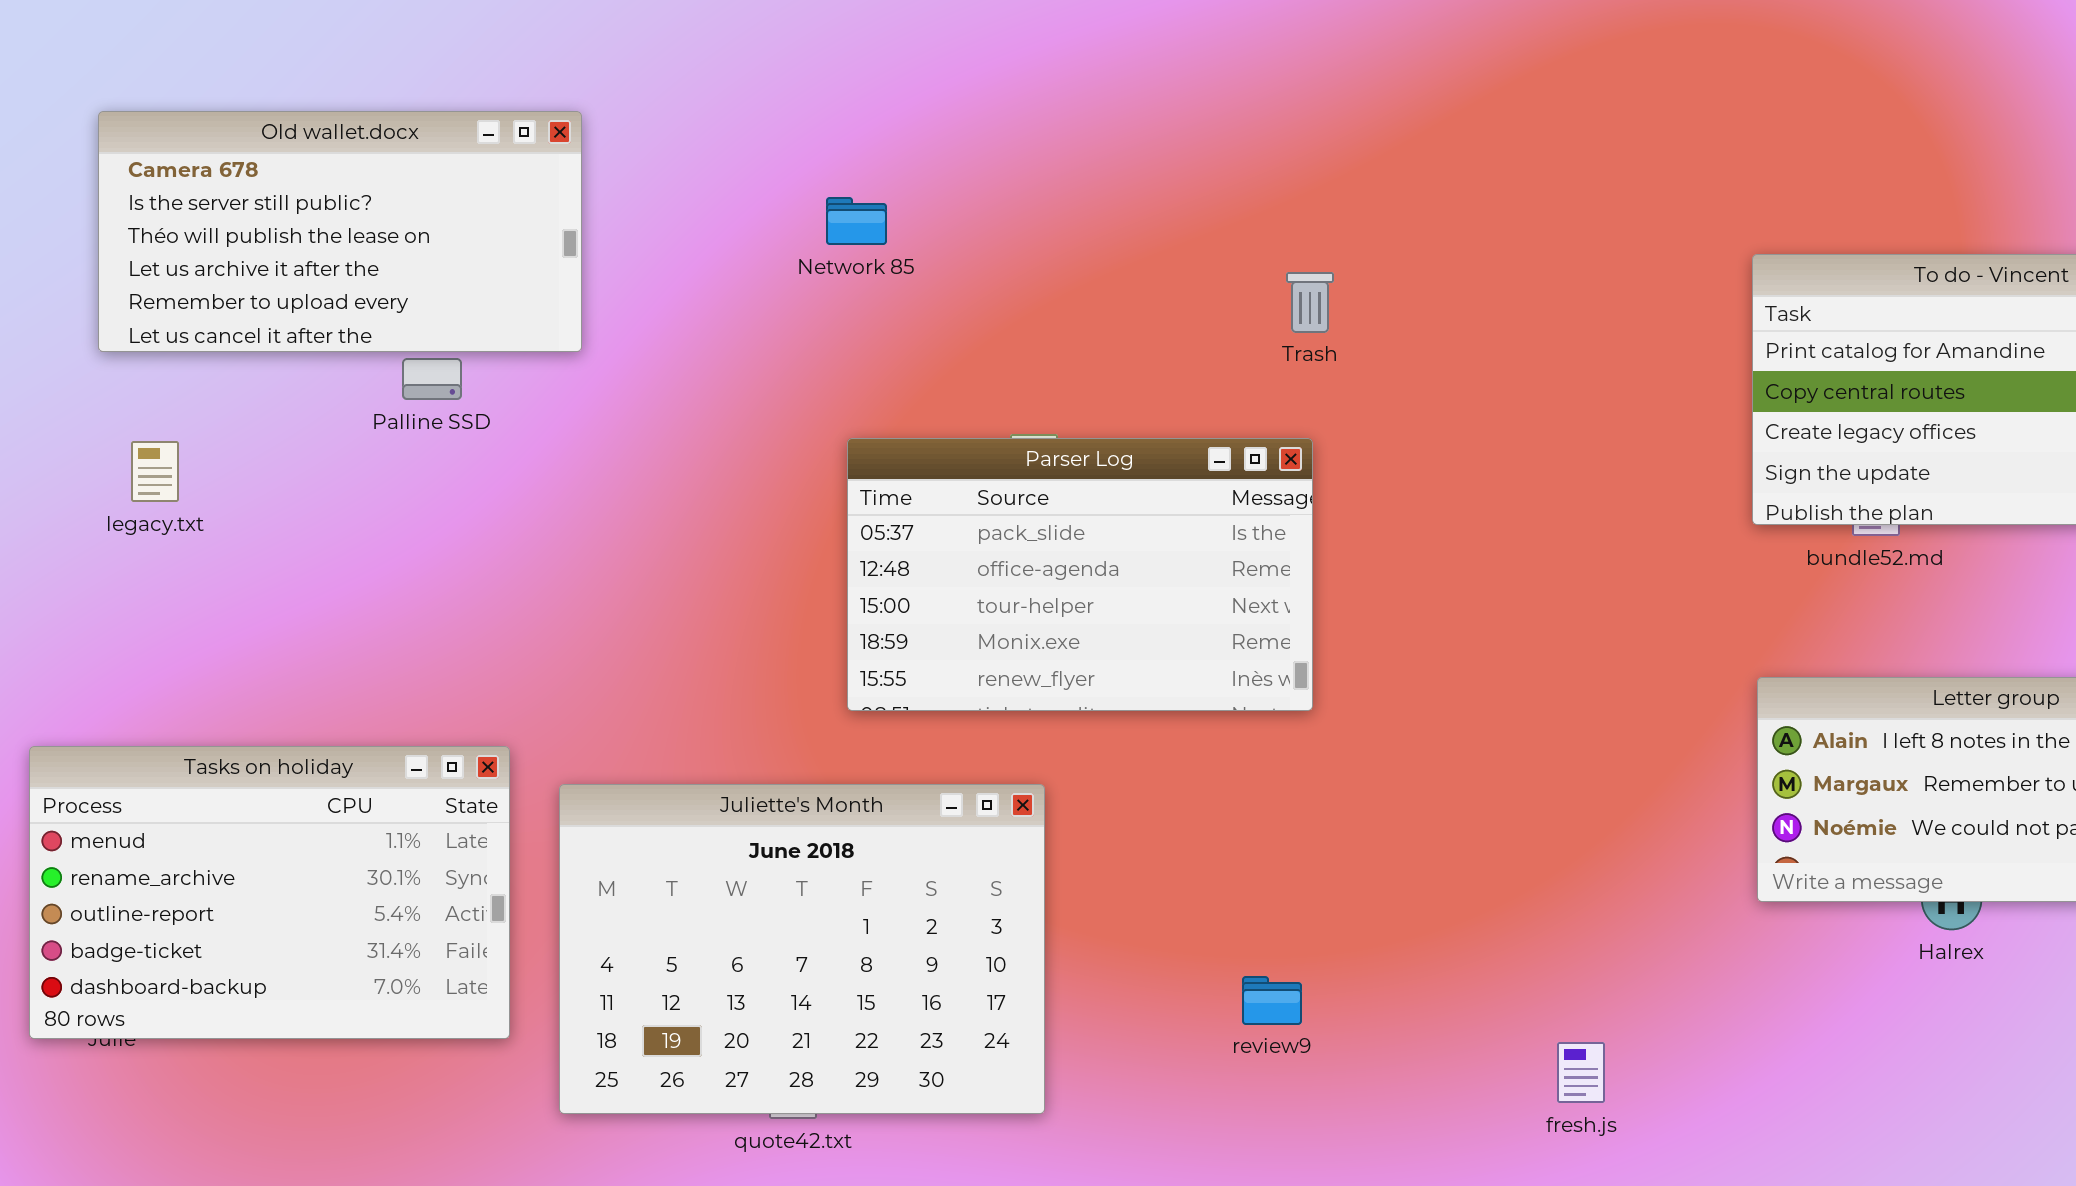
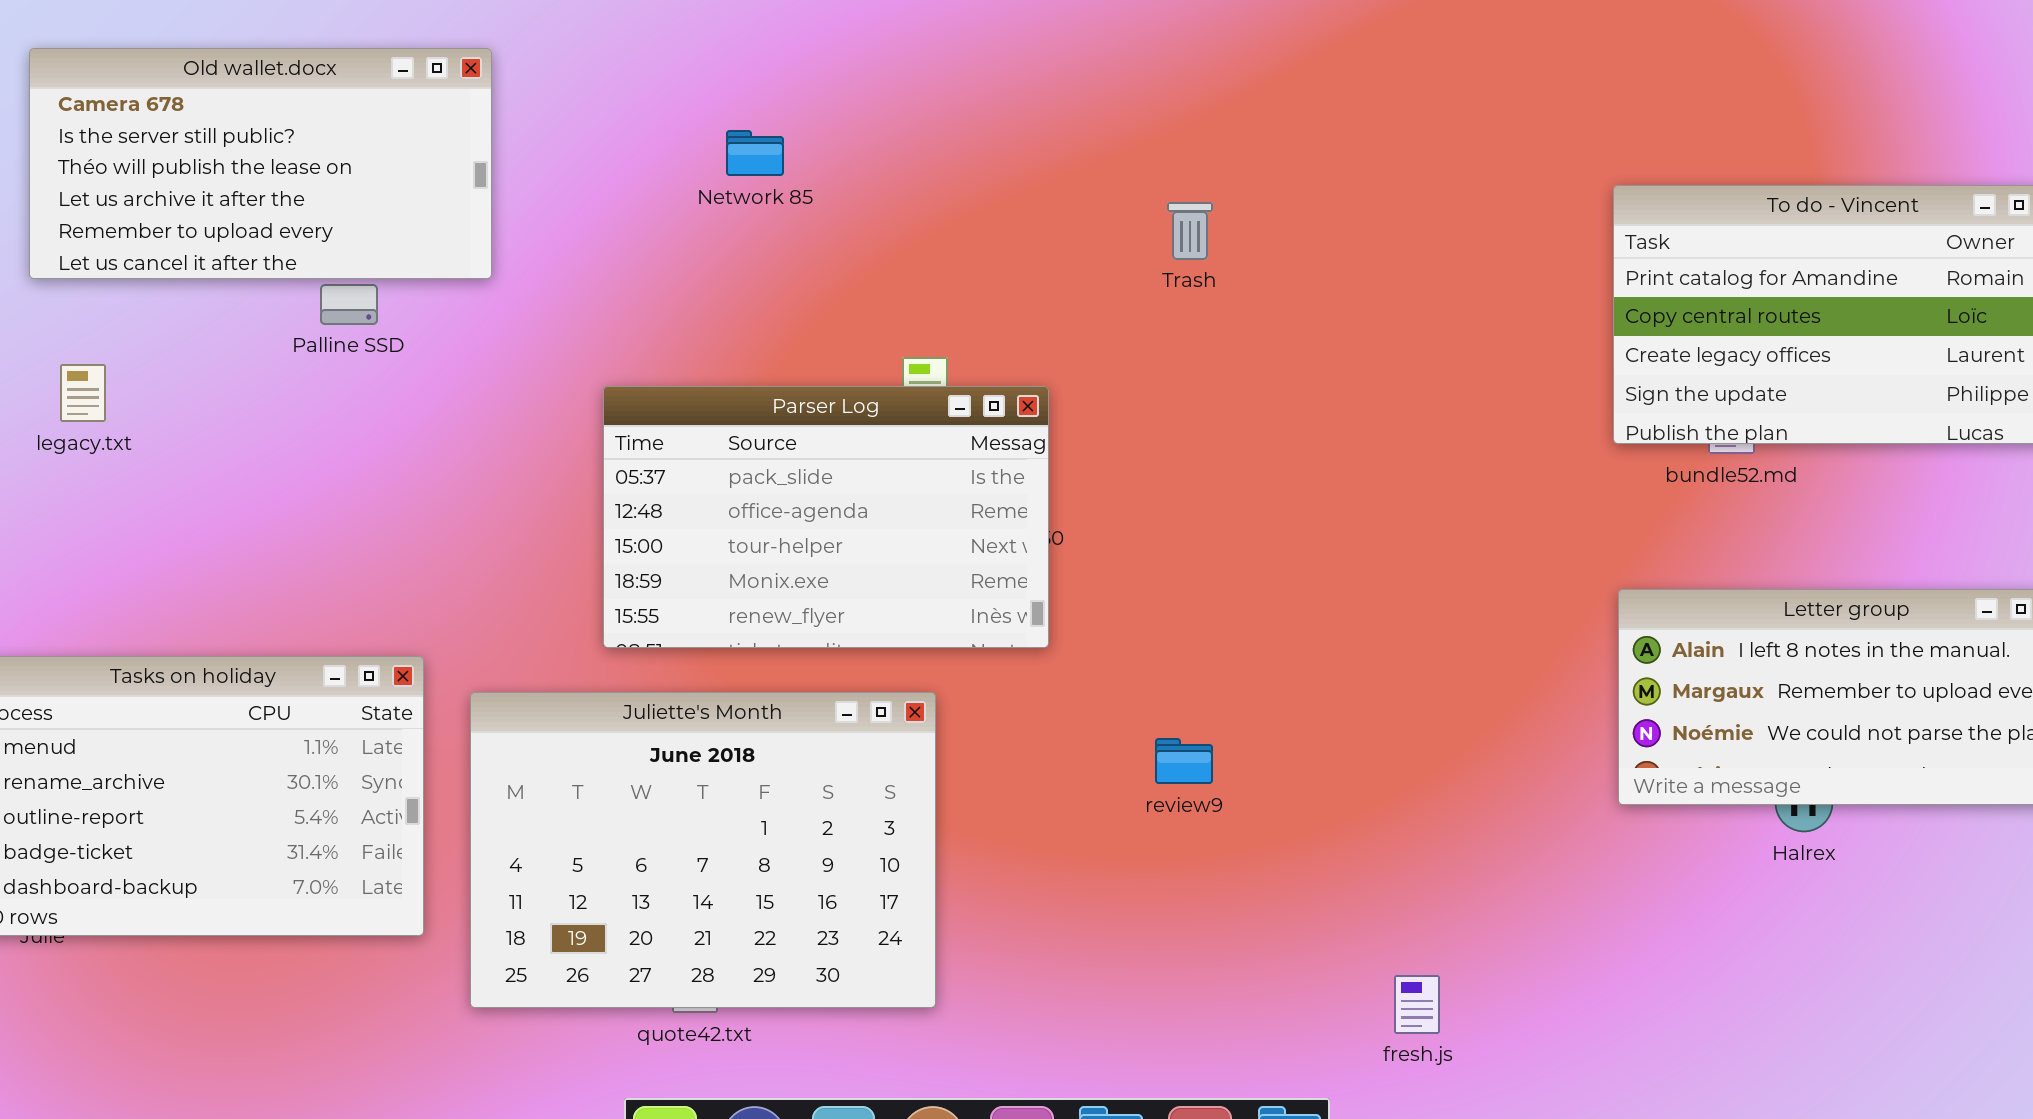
Parser Log: [847,438,1313,711] -> [603,386,1049,648], moved
review9: [1242,976,1302,1025] -> [1155,738,1213,784], moved
fresh.js: [1557,1042,1605,1103] -> [1394,975,1440,1034], moved

